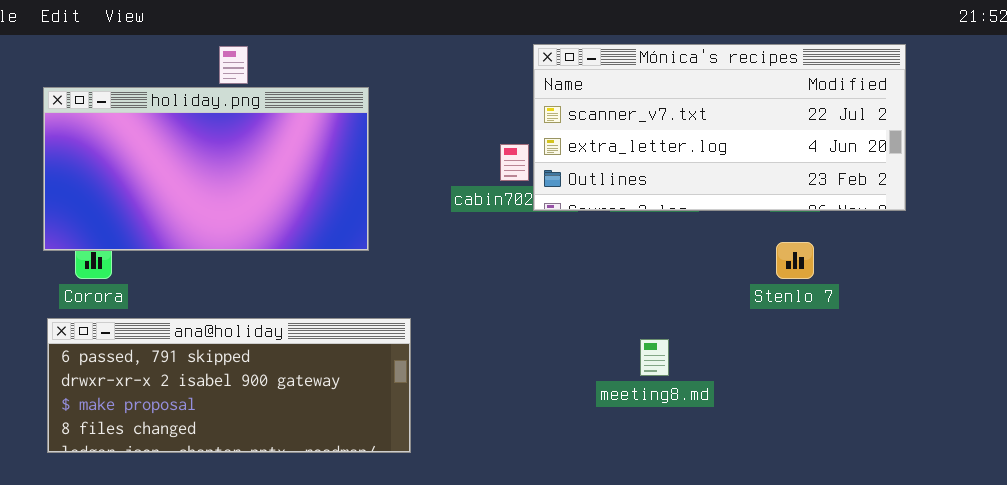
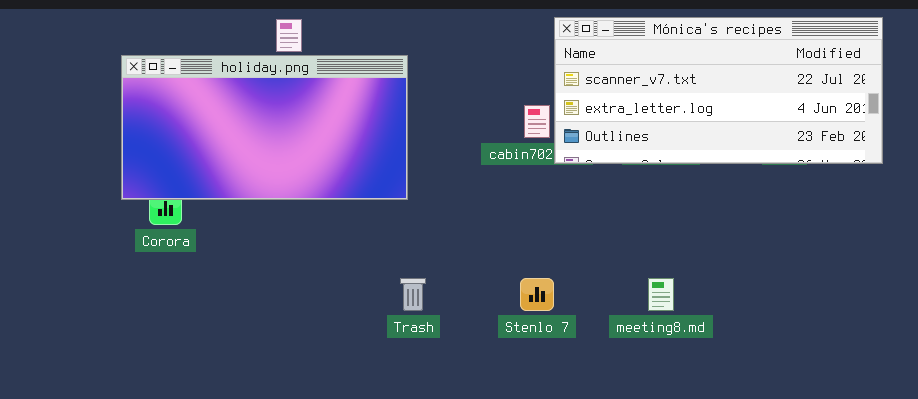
Stenlo 7: [776,242,814,279] -> [520,278,554,311], moved
ana@holiday: [47,318,411,453] -> none, closed

